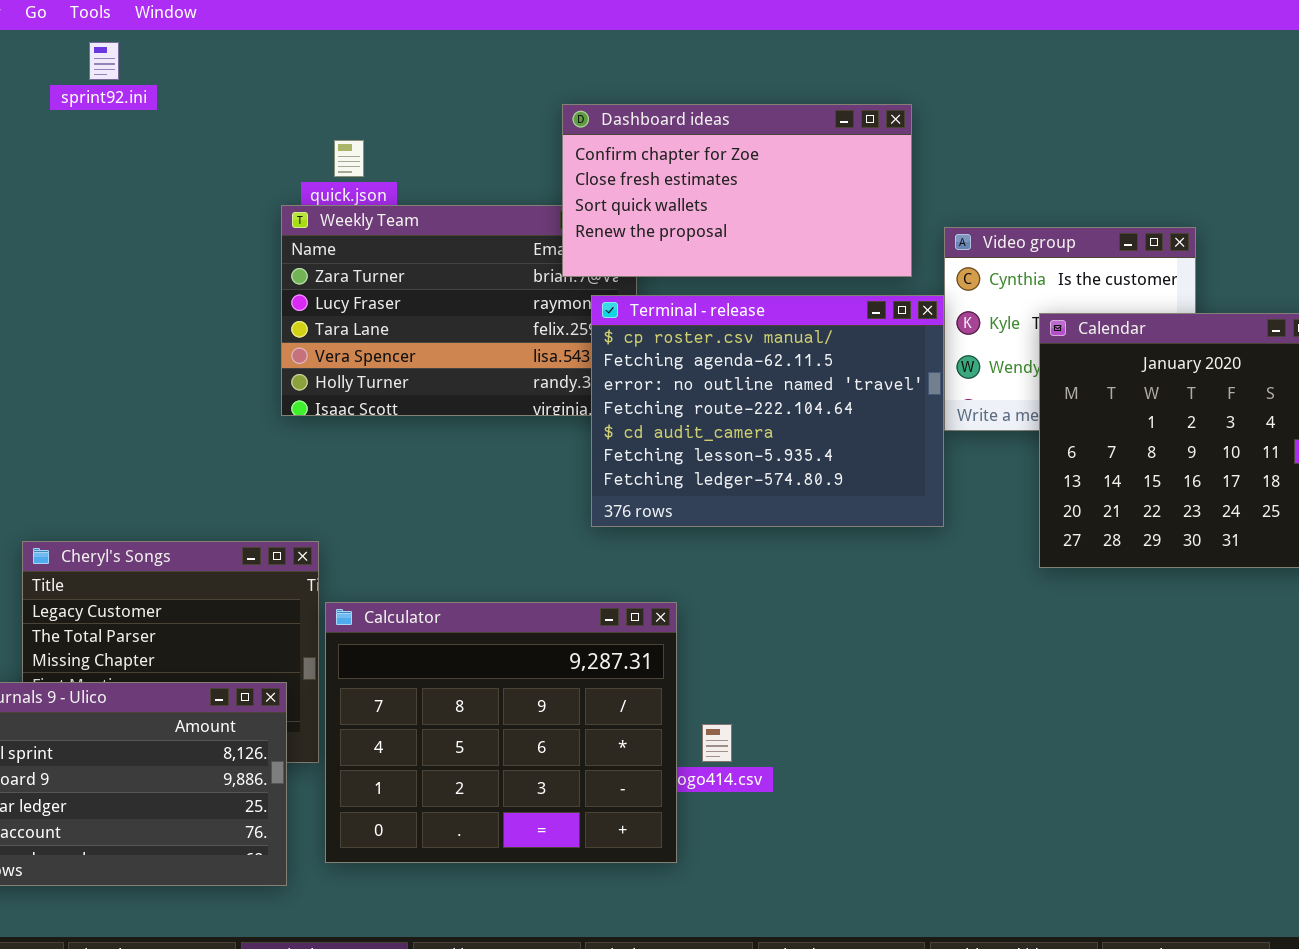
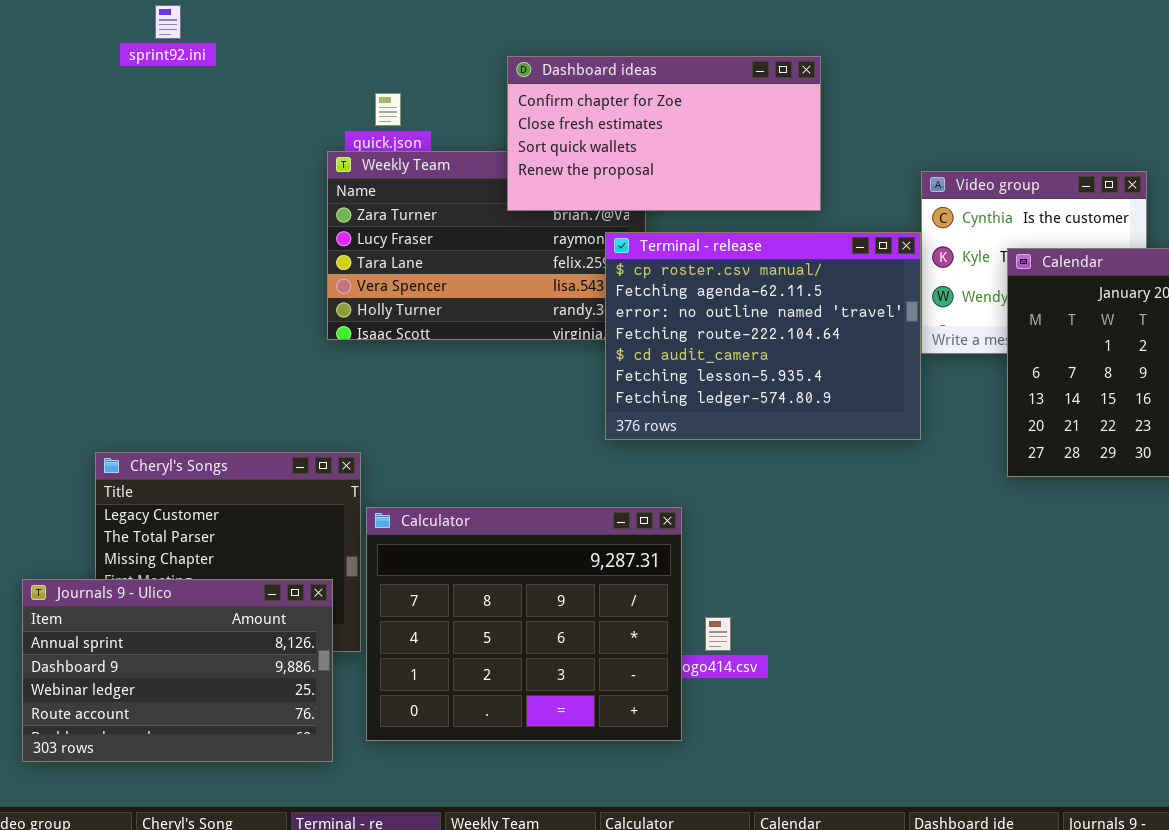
Dashboard ideas: [562,104,912,277] -> [507,56,821,211], moved

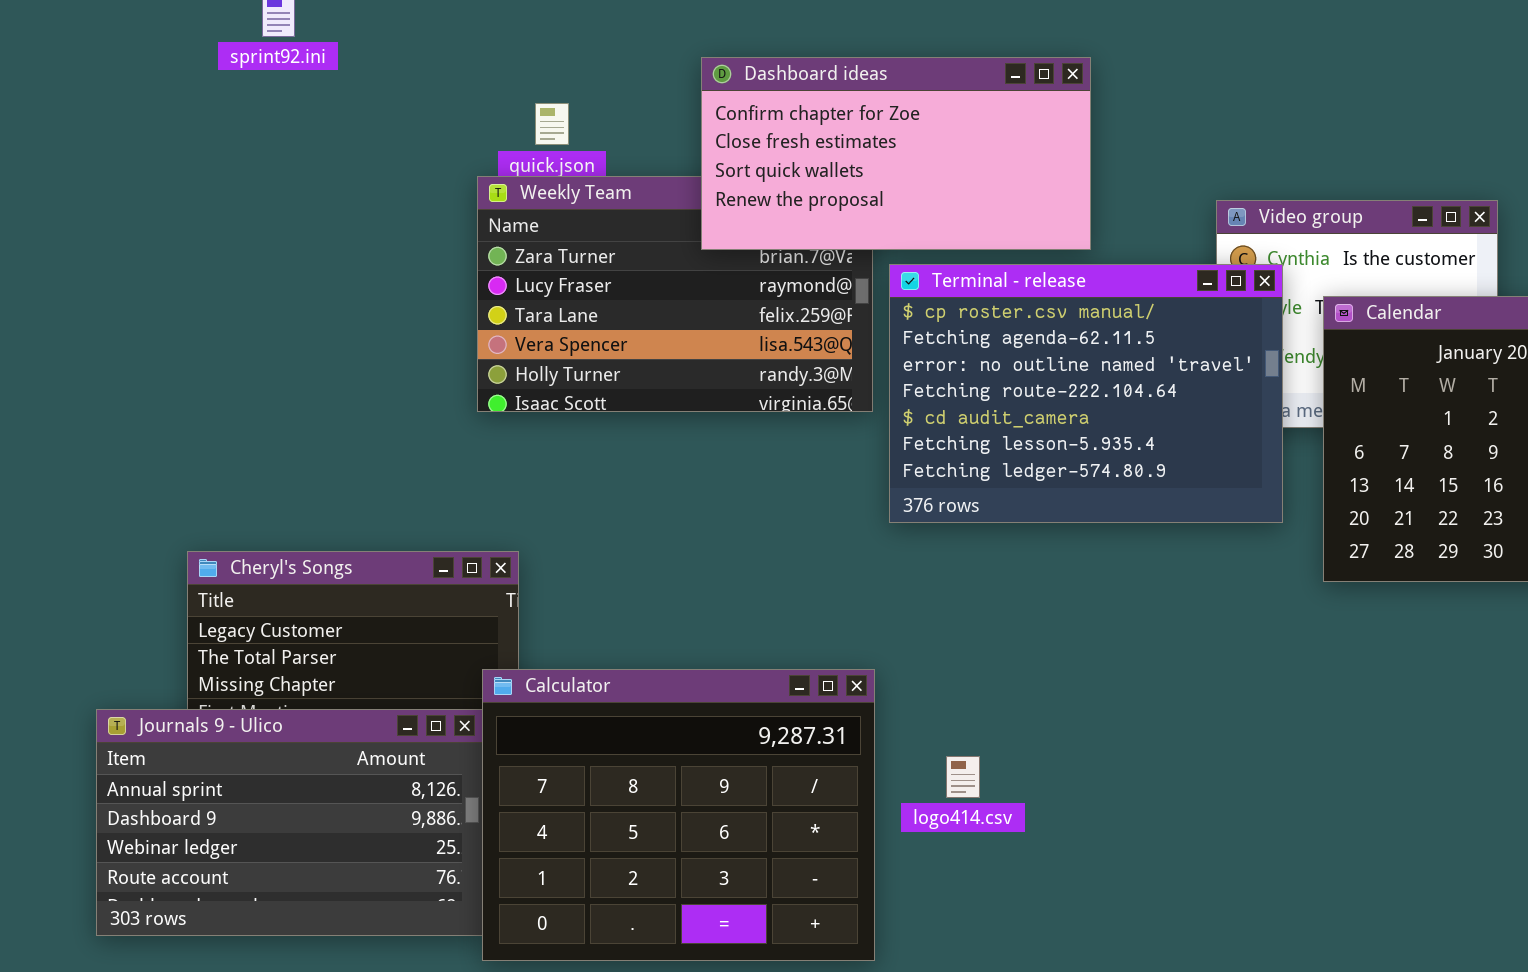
Terminal - release: [605,232,921,440] -> [889,264,1283,523], moved
Calculator: [366,507,682,741] -> [482,669,875,961], moved

